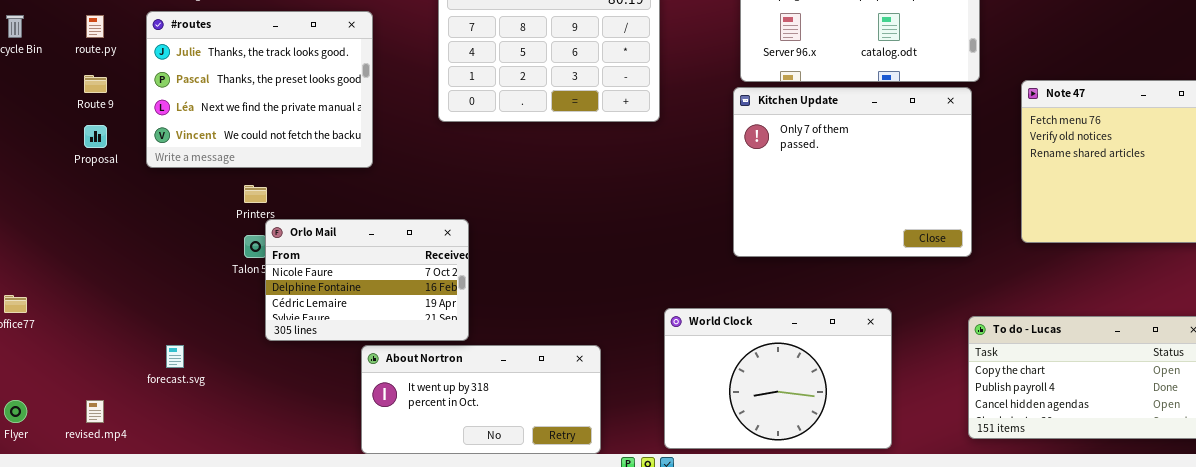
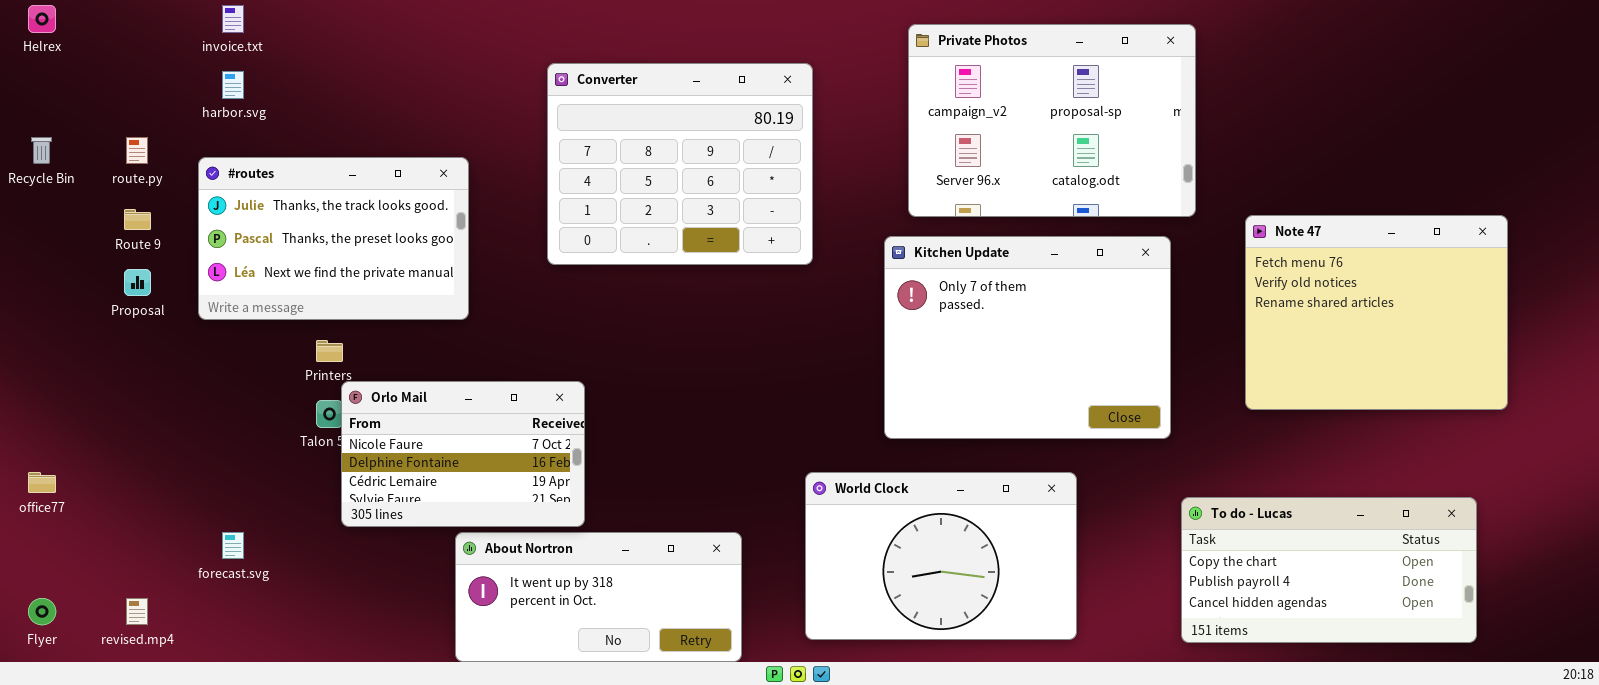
#routes: [146,11,373,168] -> [198,157,469,320], resized
Kitchen Update: [733,87,972,257] -> [884,236,1171,439], moved
World Clock: [664,308,892,449] -> [805,472,1077,640], moved

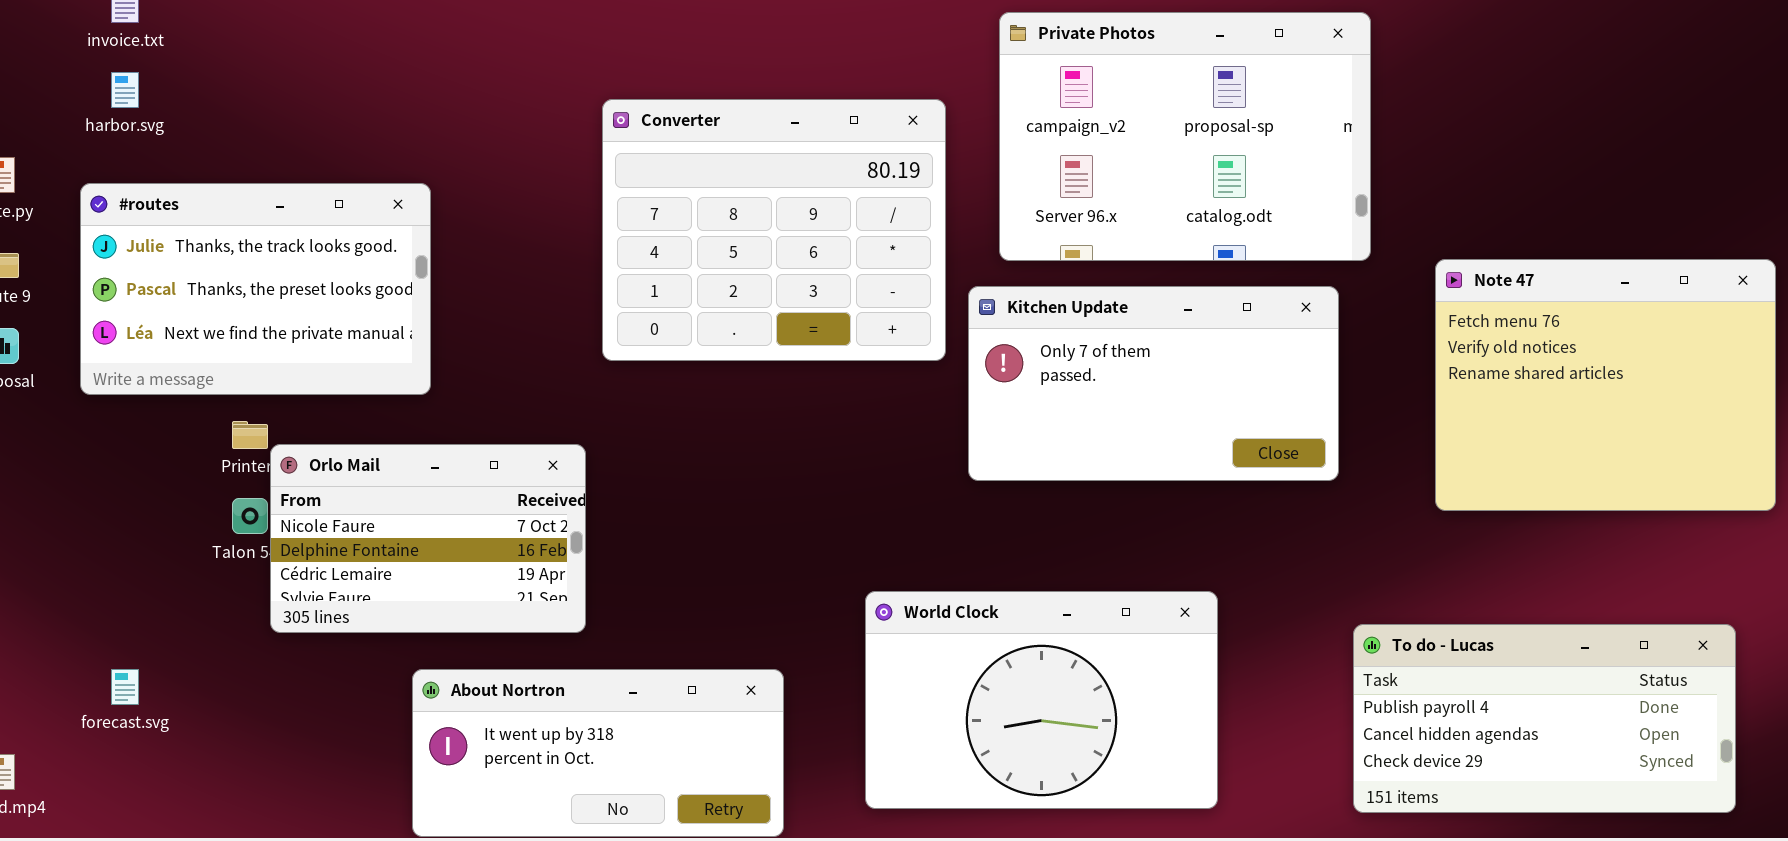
Converter: [547,63,813,265] -> [602,99,946,361], moved
Kitchen Update: [884,236,1171,439] -> [968,286,1339,481], resized
Orlo Mail: [341,381,585,527] -> [270,444,586,633], moved
To do - Lucas: [1181,497,1477,643] -> [1353,624,1736,813], scrolled down 1 row

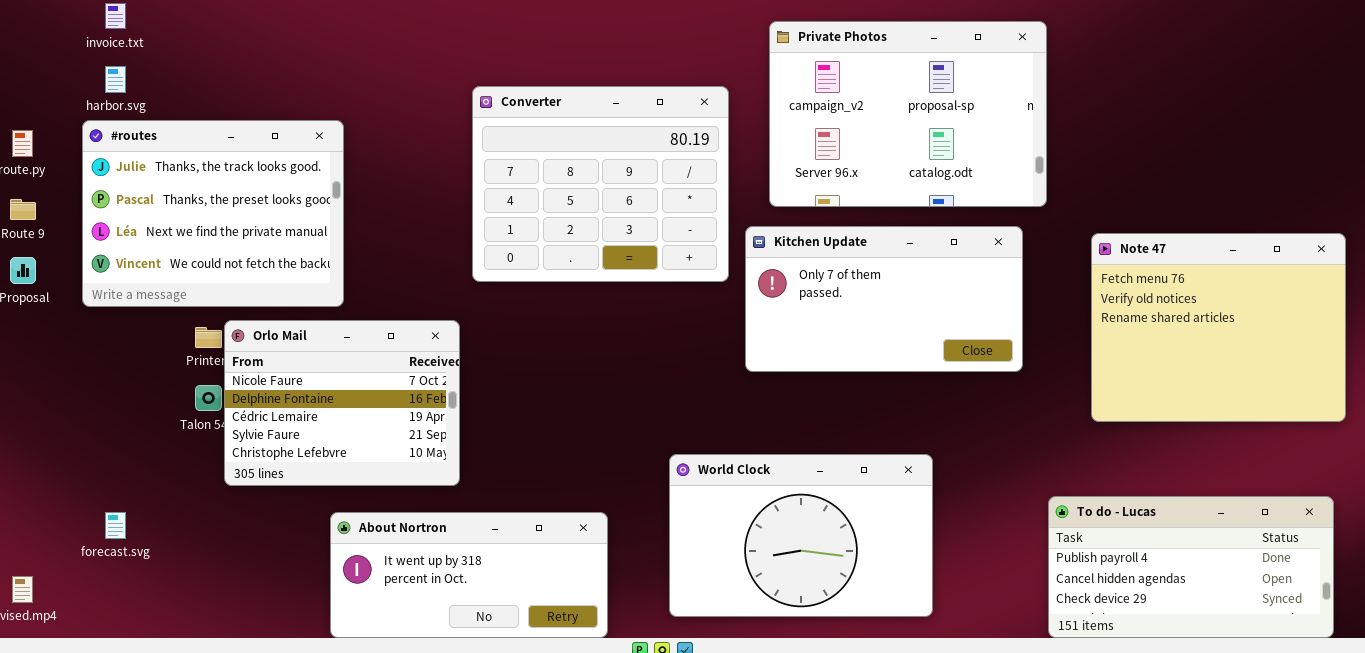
#routes: [80,183,431,395] -> [82,120,344,307], resized
Note 47: [1435,259,1776,511] -> [1091,233,1346,422], moved
Orlo Mail: [270,444,586,633] -> [224,320,460,486], resized
To do - Lucas: [1353,624,1736,813] -> [1048,496,1334,638], moved

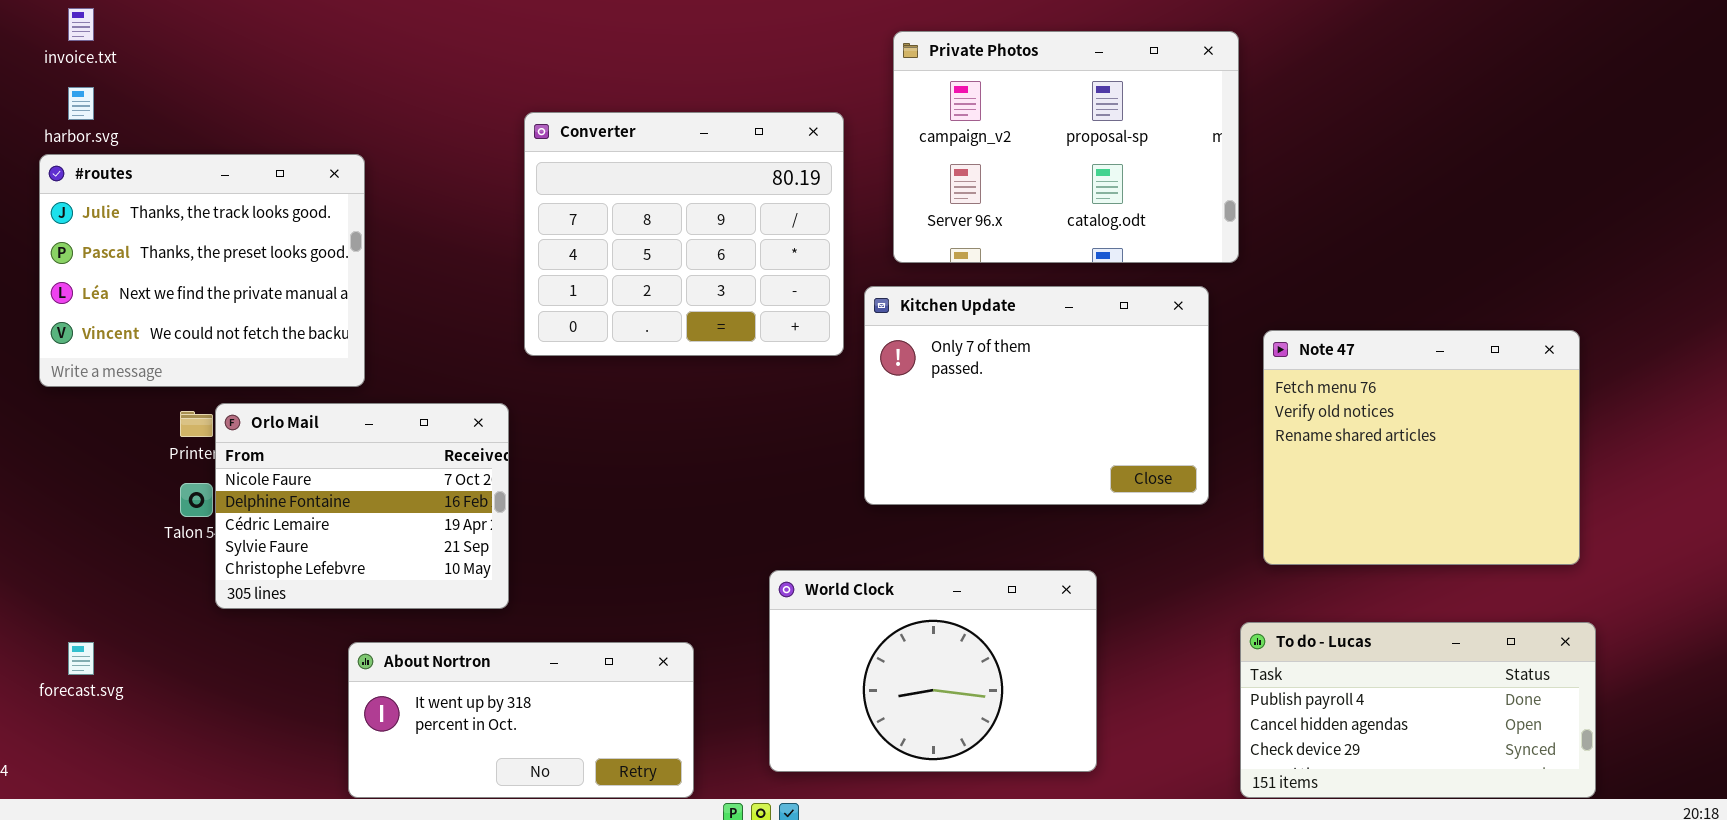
Kitchen Update: [745,226,1023,372] -> [864,286,1209,505], resized
Note 47: [1091,233,1346,422] -> [1263,330,1580,565], moved

